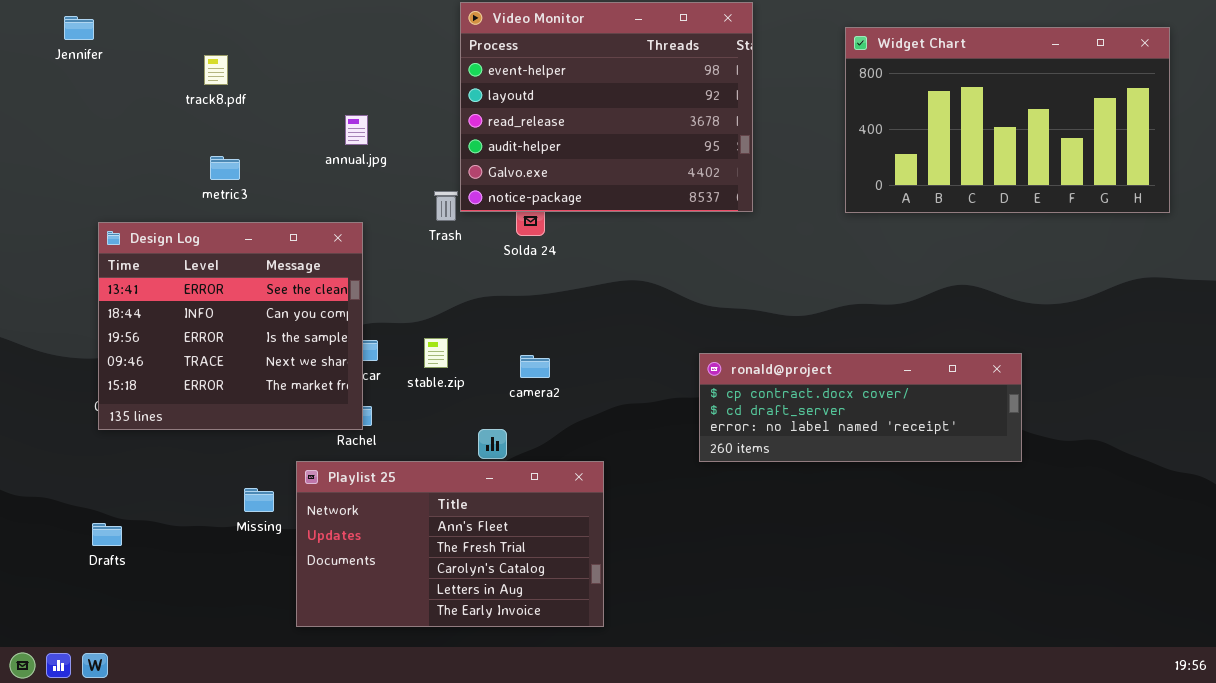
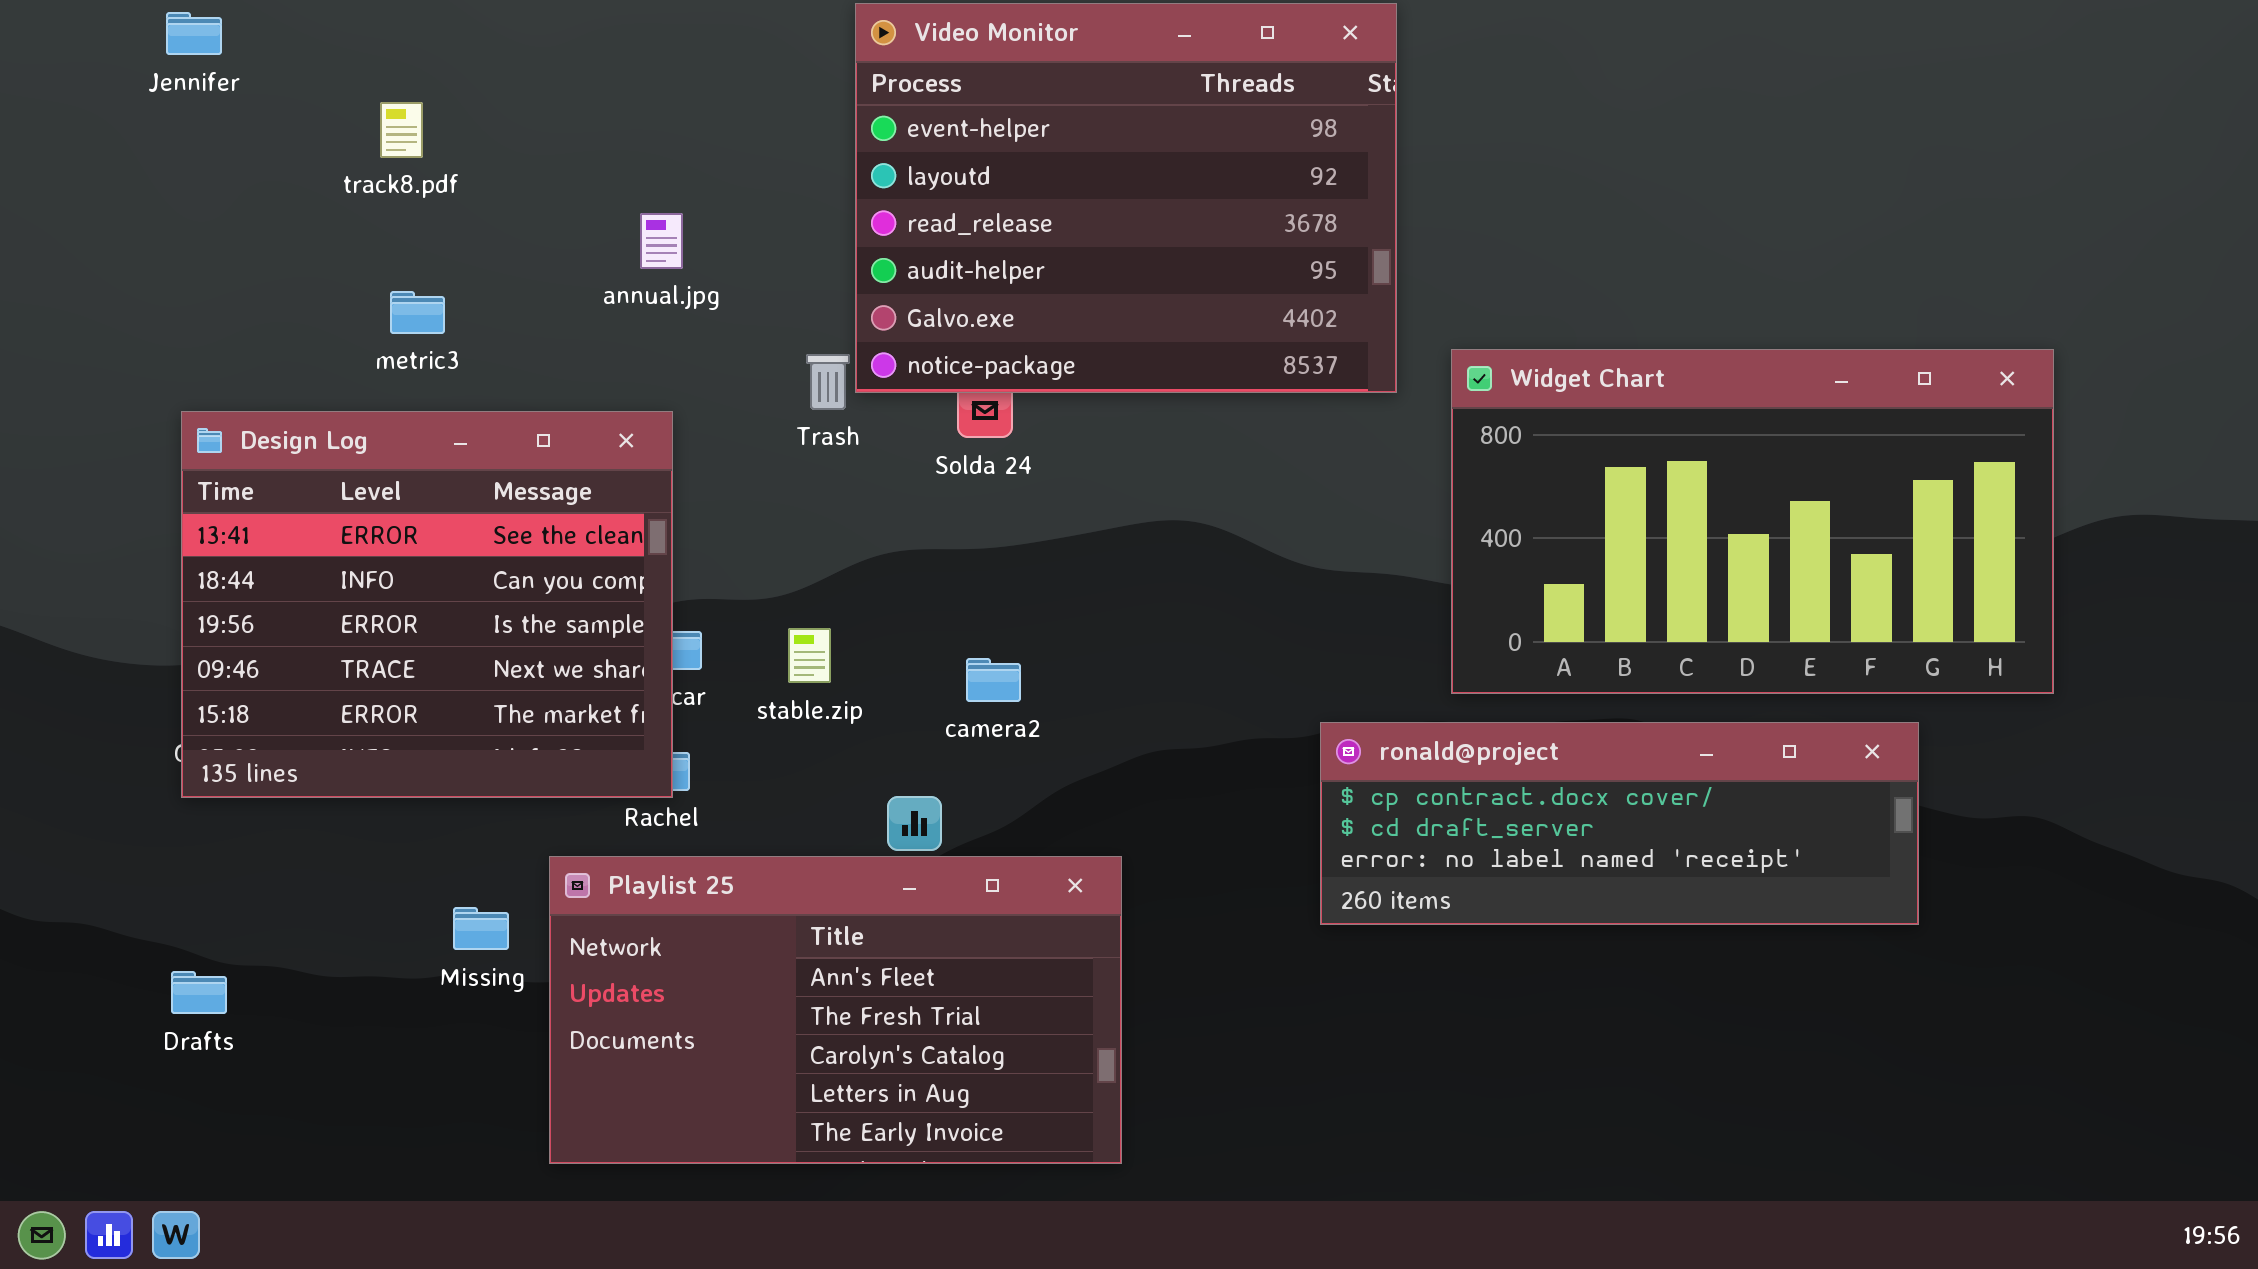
Jennifer: [64,16,94,40] -> [166,12,222,55], moved
Widget Chart: [845,27,1170,213] -> [1451,349,2054,694], moved
ronald@project: [699,353,1022,462] -> [1320,722,1919,925], moved

